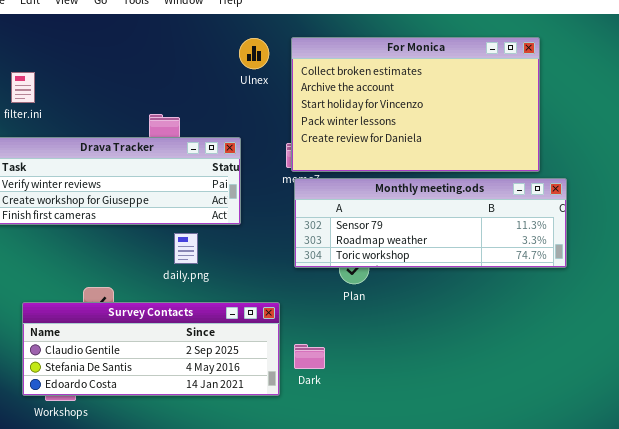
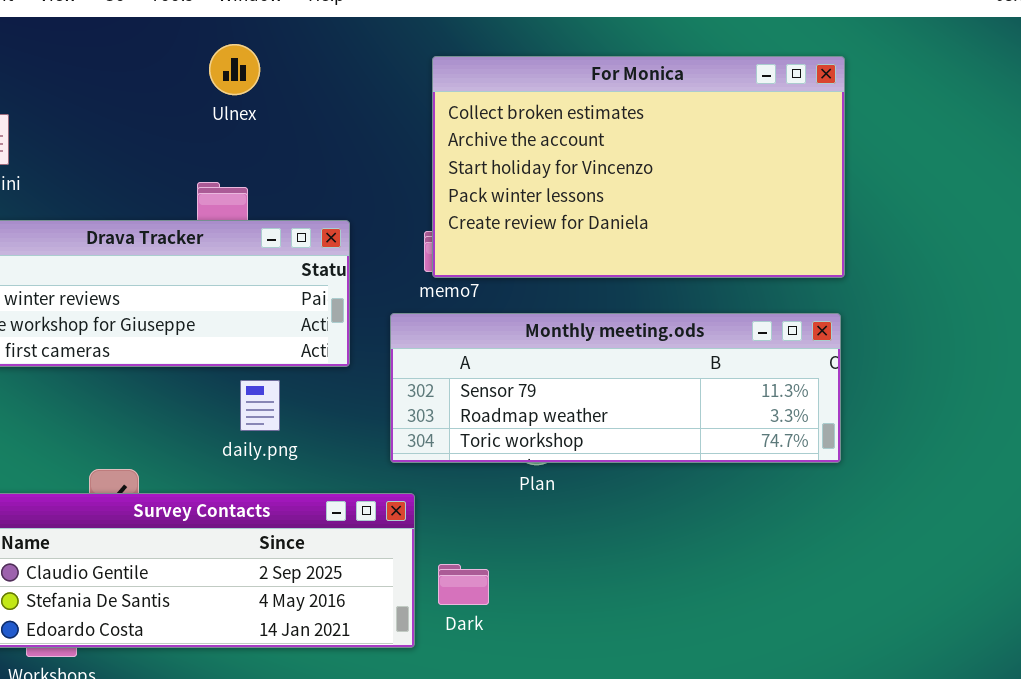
Ulnex: [239,38,269,69] -> [209,44,260,95], moved
Monthly meeting.ods: [294,178,567,268] -> [390,313,841,463], moved

